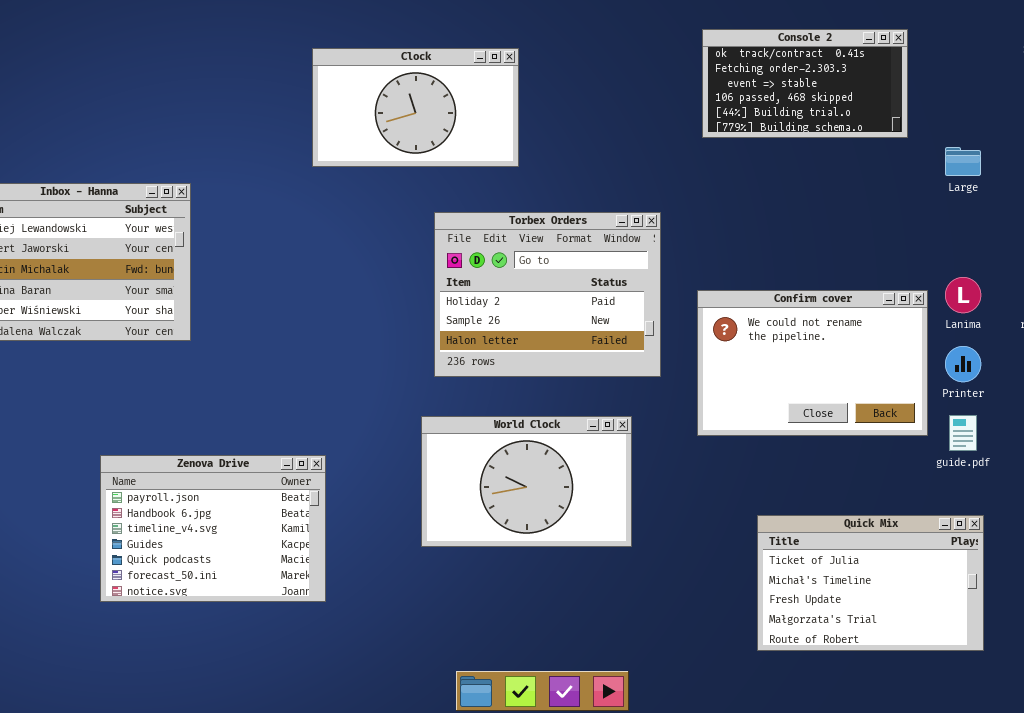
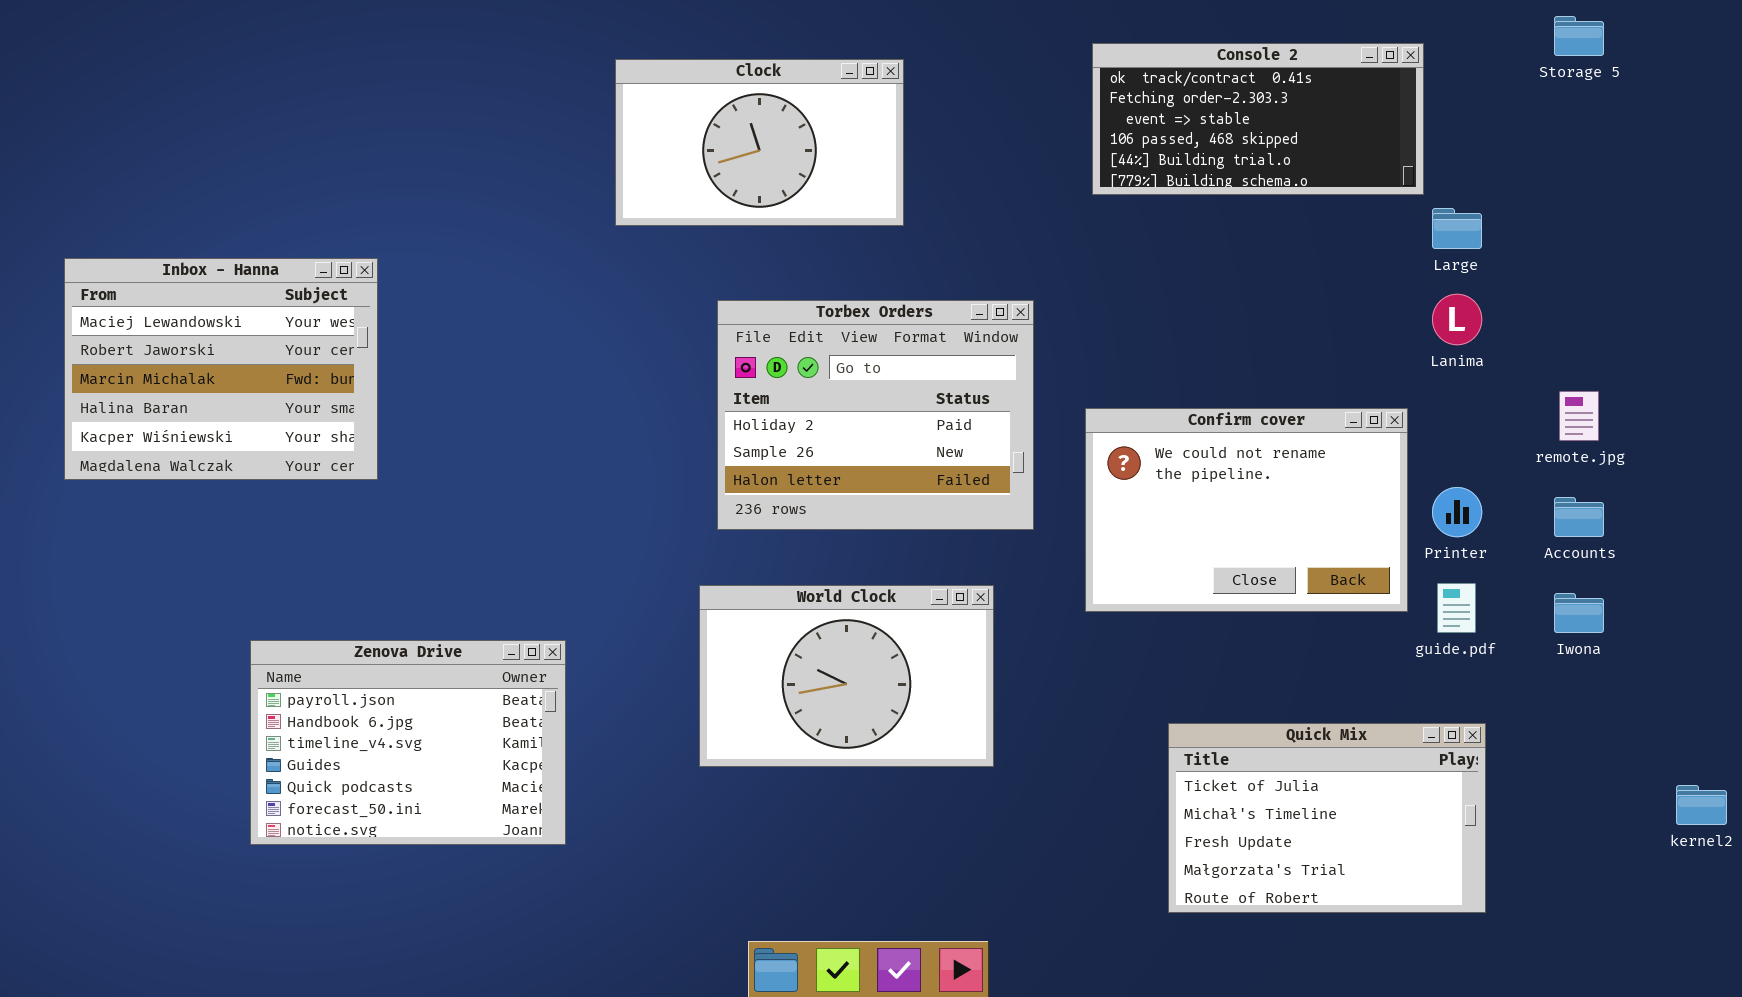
Console 2: [702,29,908,138] -> [1092,43,1424,195], resized
Clock: [312,48,519,167] -> [615,59,904,226], moved
Lanima: [945,277,981,313] -> [1432,294,1482,345], moved

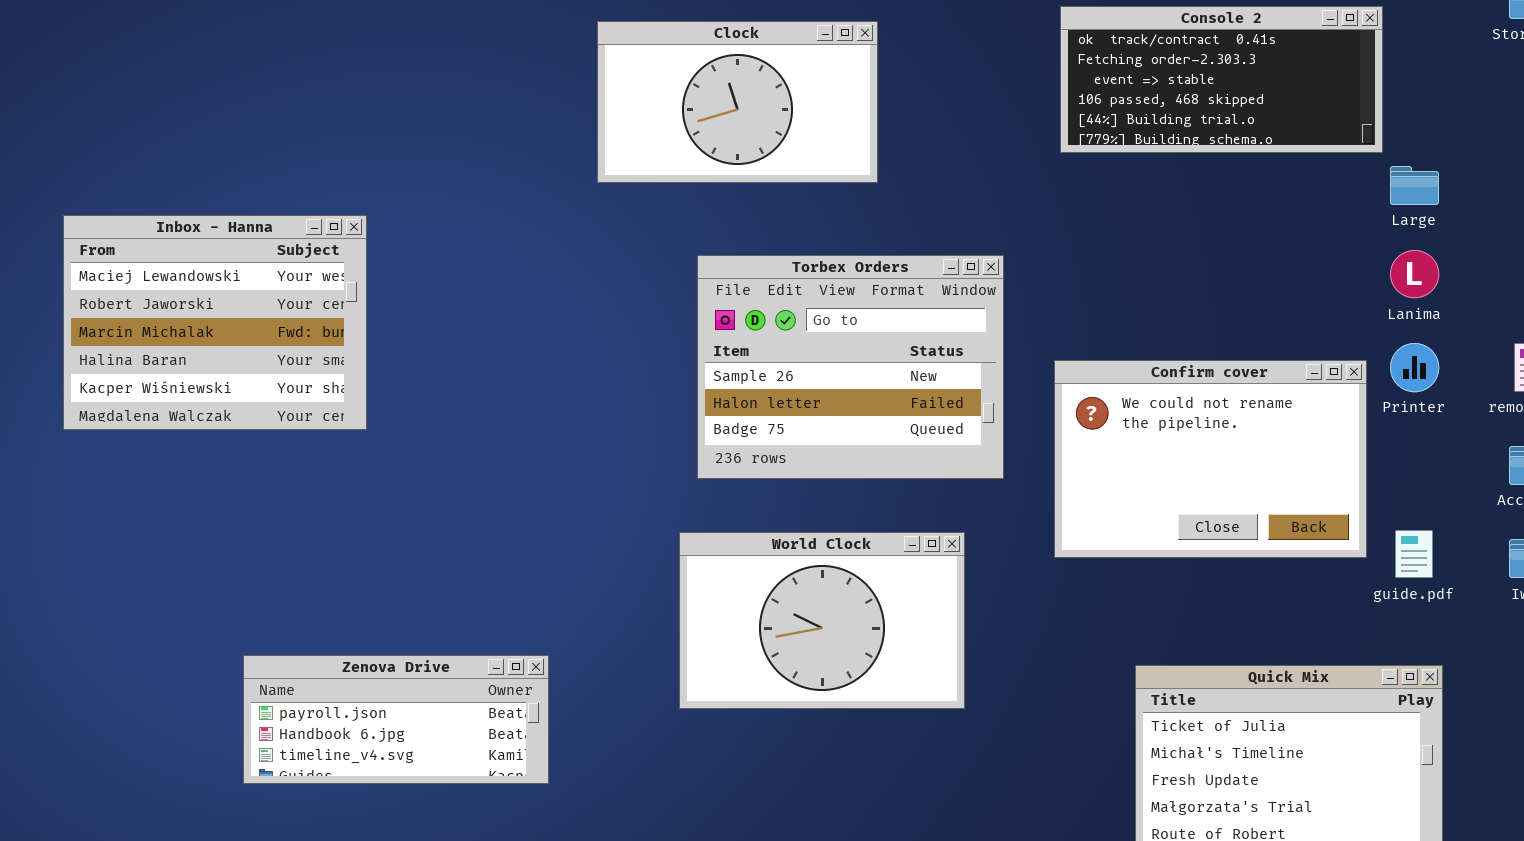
Torbex Orders: [717,300,1034,530] -> [697,255,1004,479], scrolled down 1 row
Printer: [1432,487,1482,537] -> [1390,343,1439,392], moved
Zenova Drive: [250,640,566,845] -> [243,655,549,784], resized

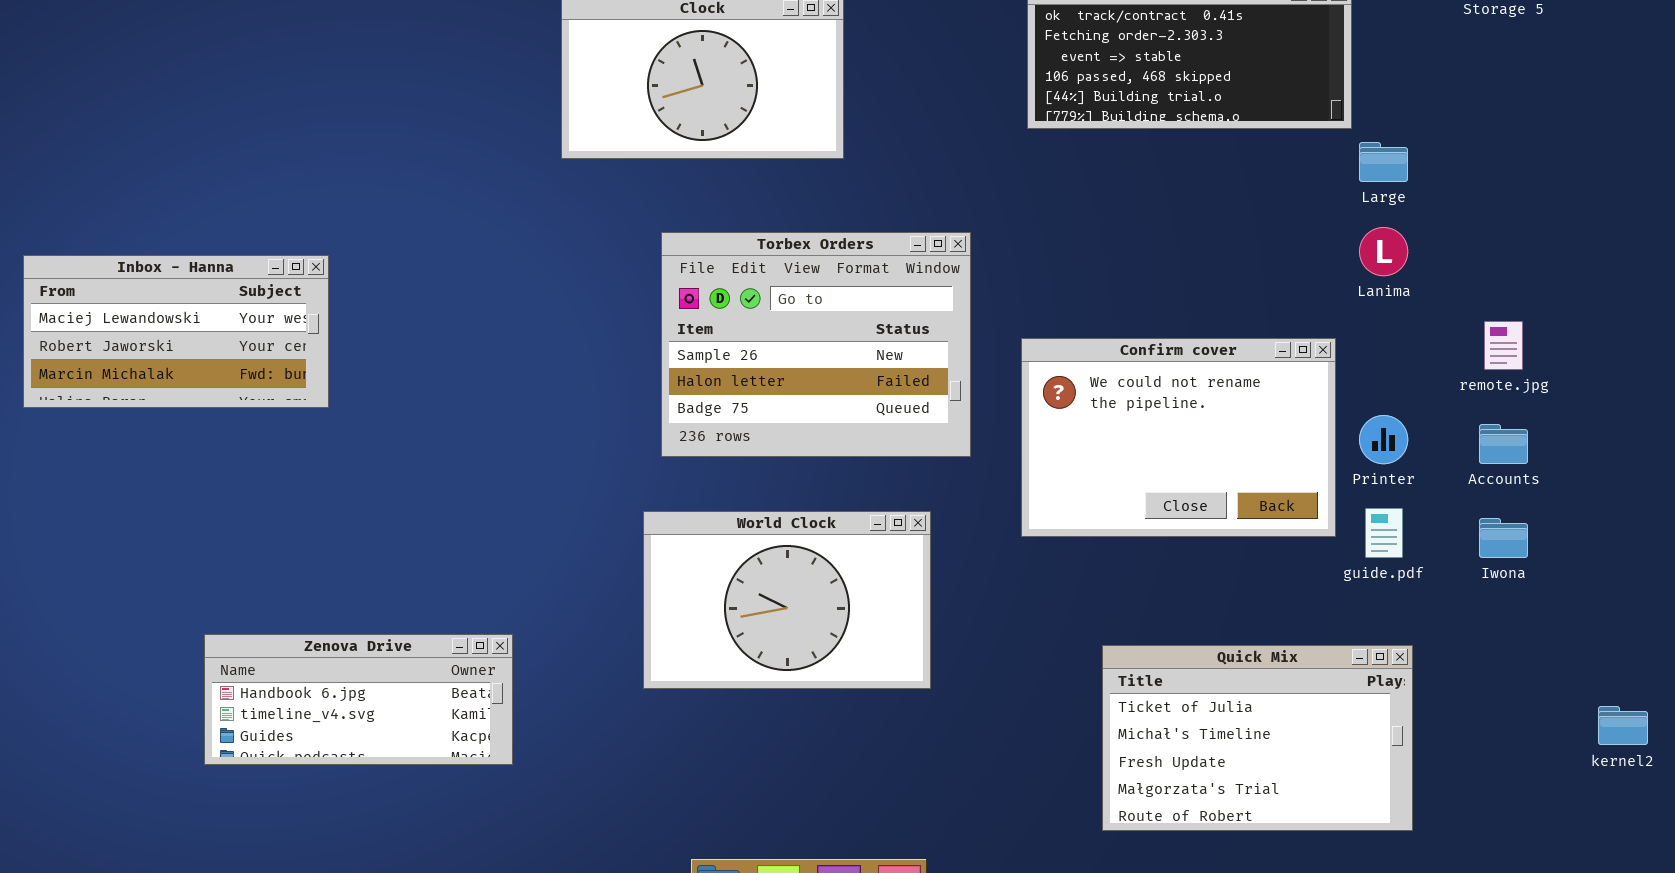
Inbox - Hanna: [63,215,367,430] -> [23,255,329,408], resized
Printer: [1390,343,1439,392] -> [1359,415,1408,464], moved
Zenova Drive: [243,655,549,784] -> [204,634,513,765], scrolled down 1 row

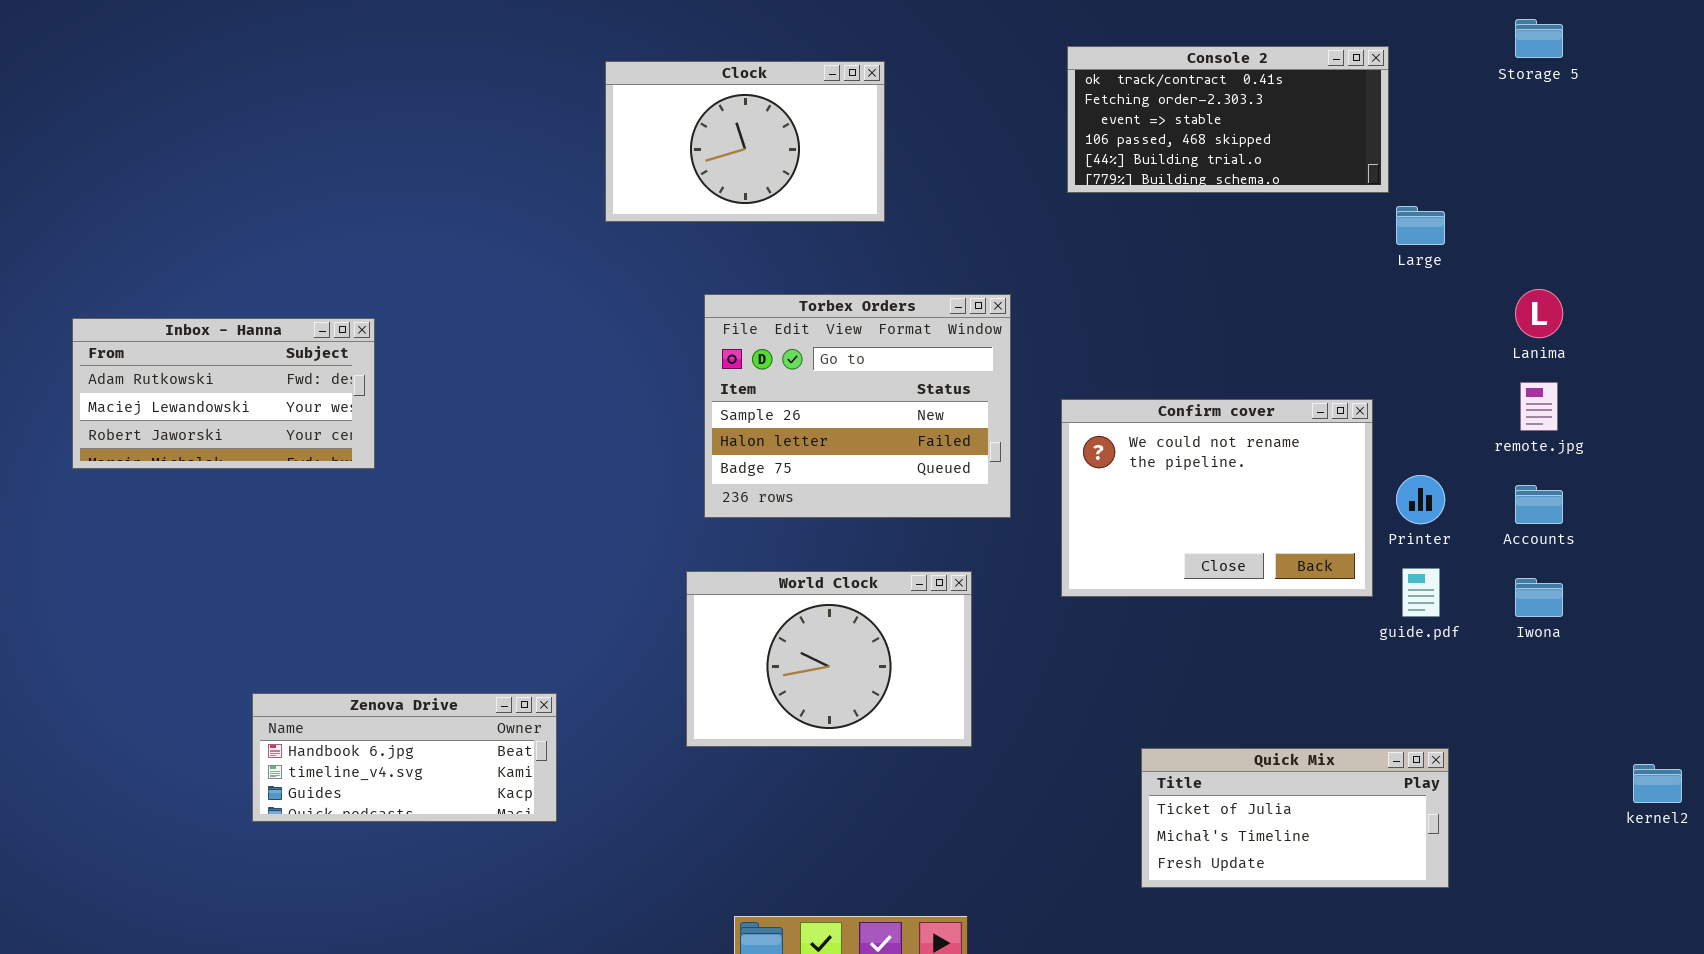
Lanima: [1359,227,1408,276] -> [1515,289,1563,338], moved
Inbox - Hanna: [23,255,329,408] -> [72,318,375,469], scrolled up 1 row
Quick Mix: [1102,645,1413,831] -> [1141,748,1449,888], resized

